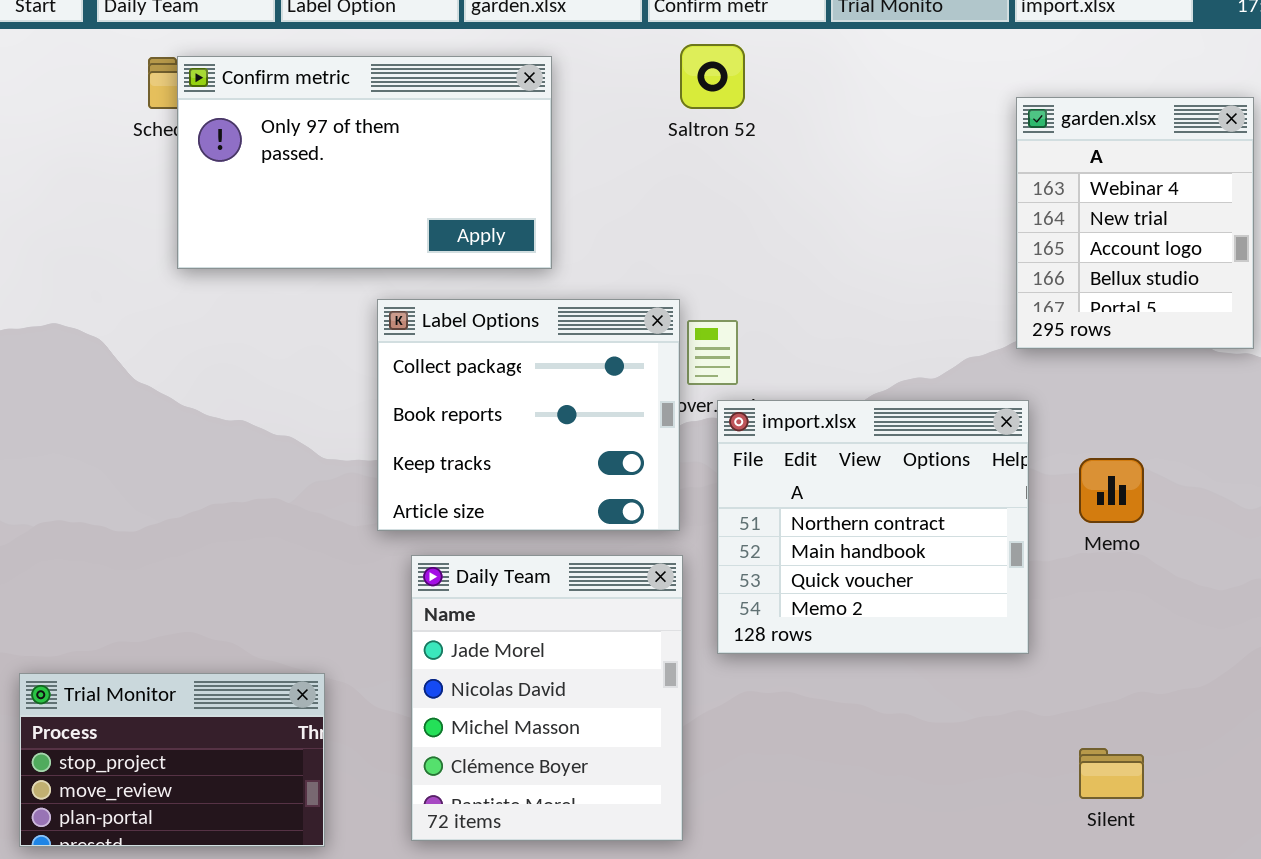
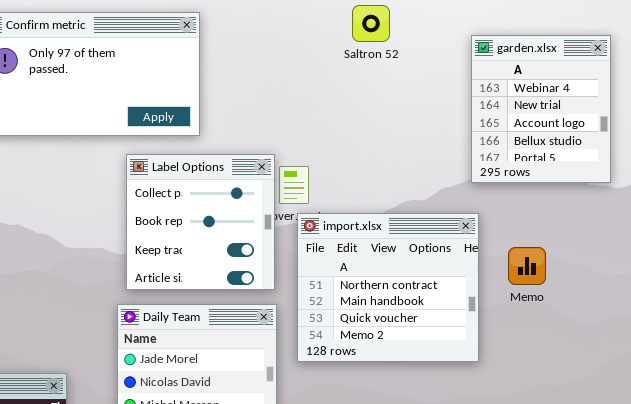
Saltron 52: [680,44,745,109] -> [352,5,390,42], moved
Label Options: [377,299,680,531] -> [126,154,275,290], resized

